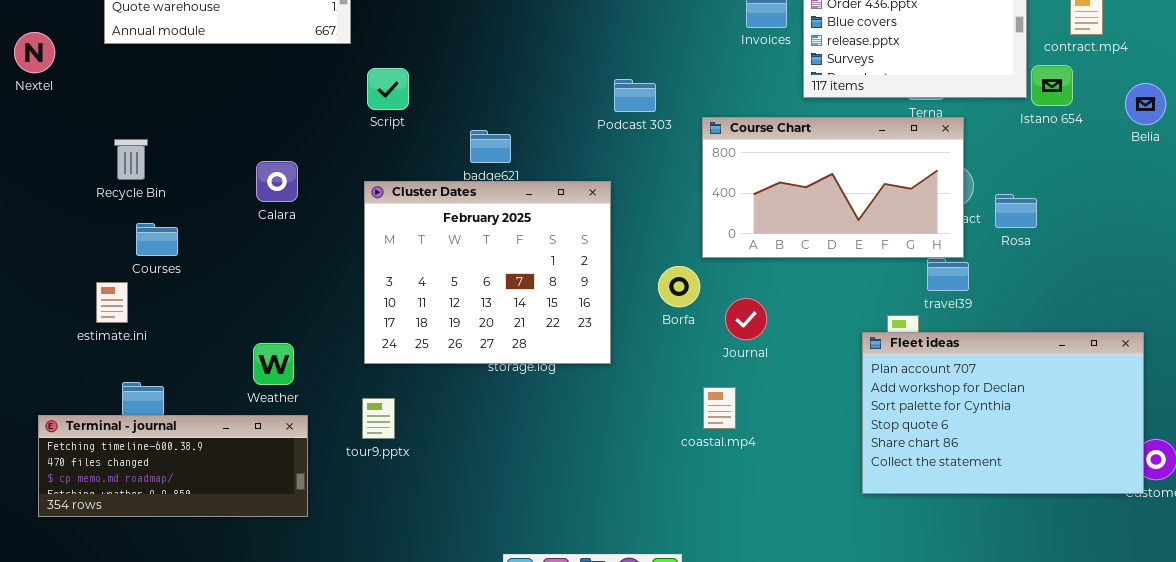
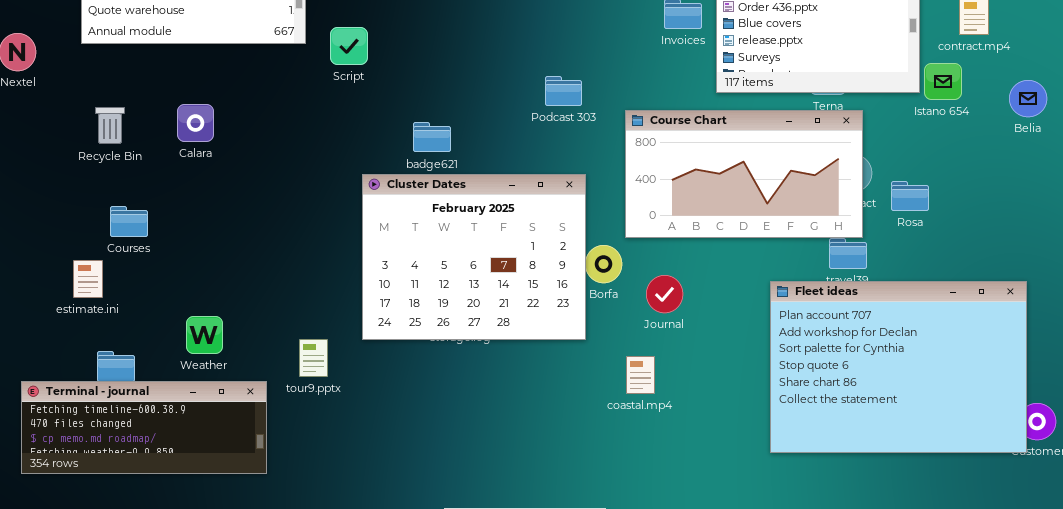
Script: [367,68,409,110] -> [330,27,368,65], moved
Recycle Bin: [114,139,148,180] -> [95,107,125,144], moved
Calara: [256,161,298,202] -> [177,104,214,142], moved
Cluster Dates: [364,181,611,364] -> [362,174,586,340], moved
Fleet ideas: [862,332,1144,494] -> [770,281,1027,453], resized
Weather: [253,343,294,385] -> [186,316,223,354], moved
tour9.pptx: [362,398,395,439] -> [299,339,328,377], moved

